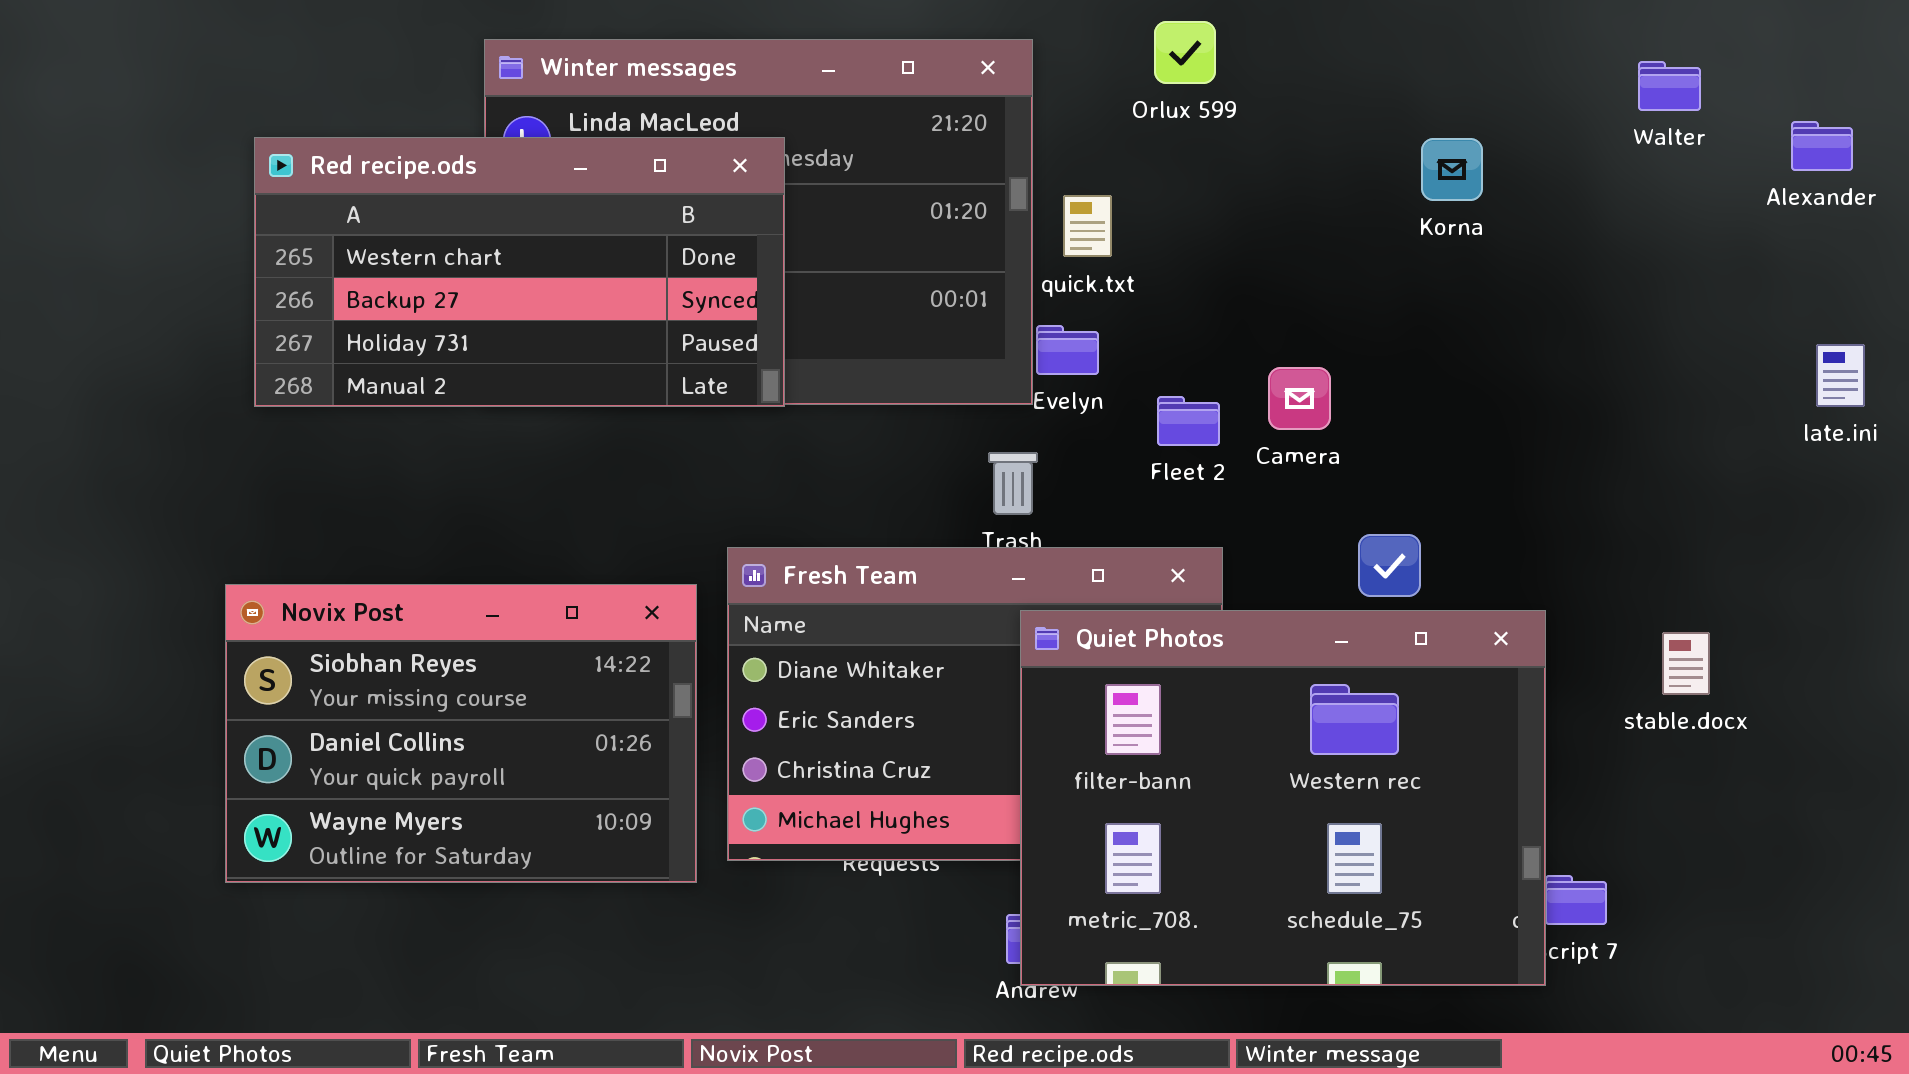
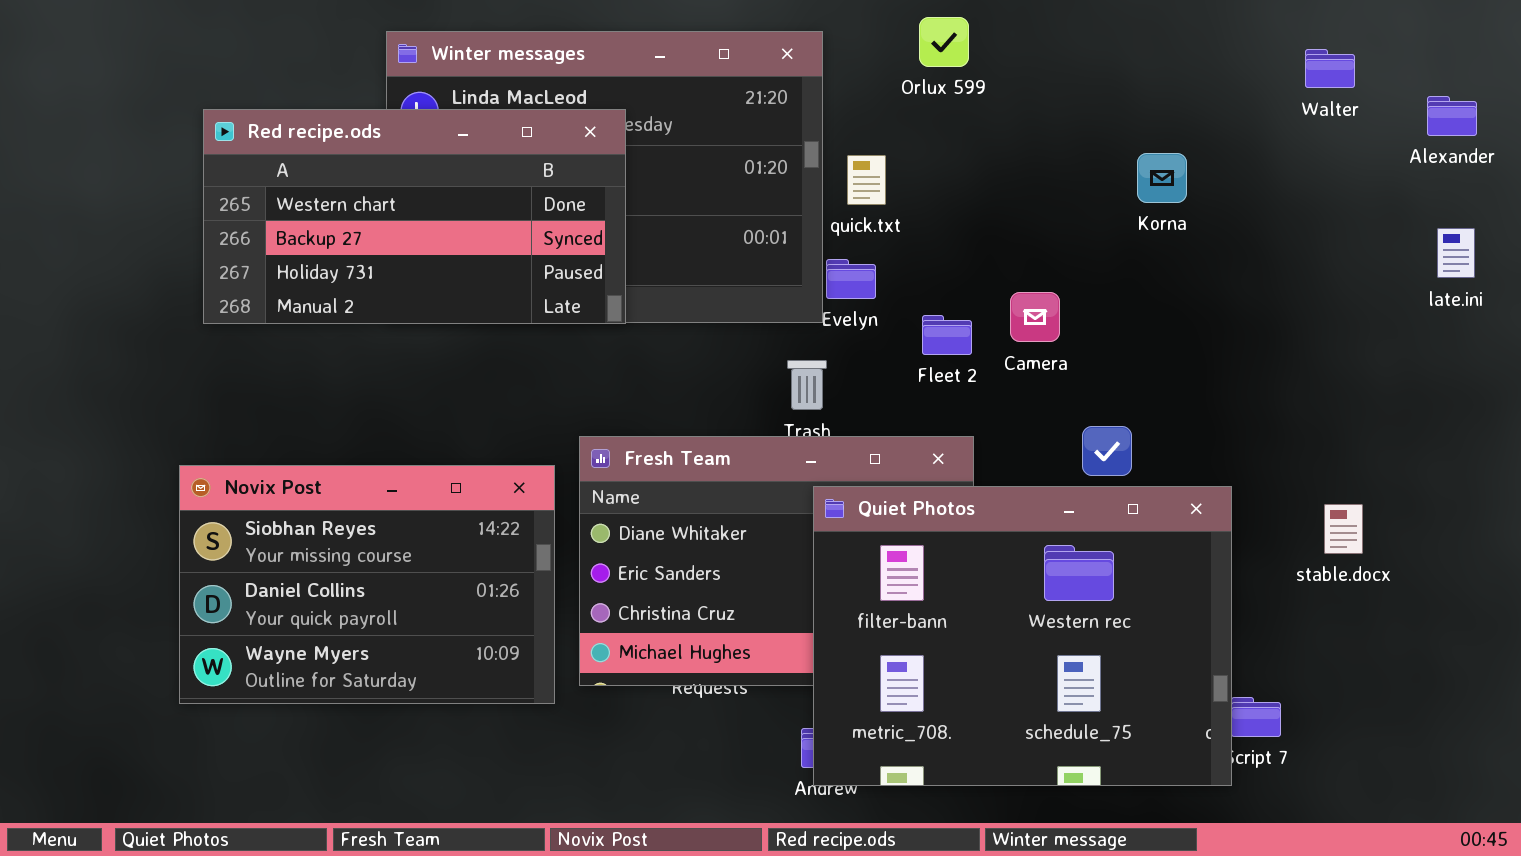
Korna: [1421,138,1483,201] -> [1137,153,1187,203], moved
late.ini: [1816,344,1865,407] -> [1437,228,1475,278], moved

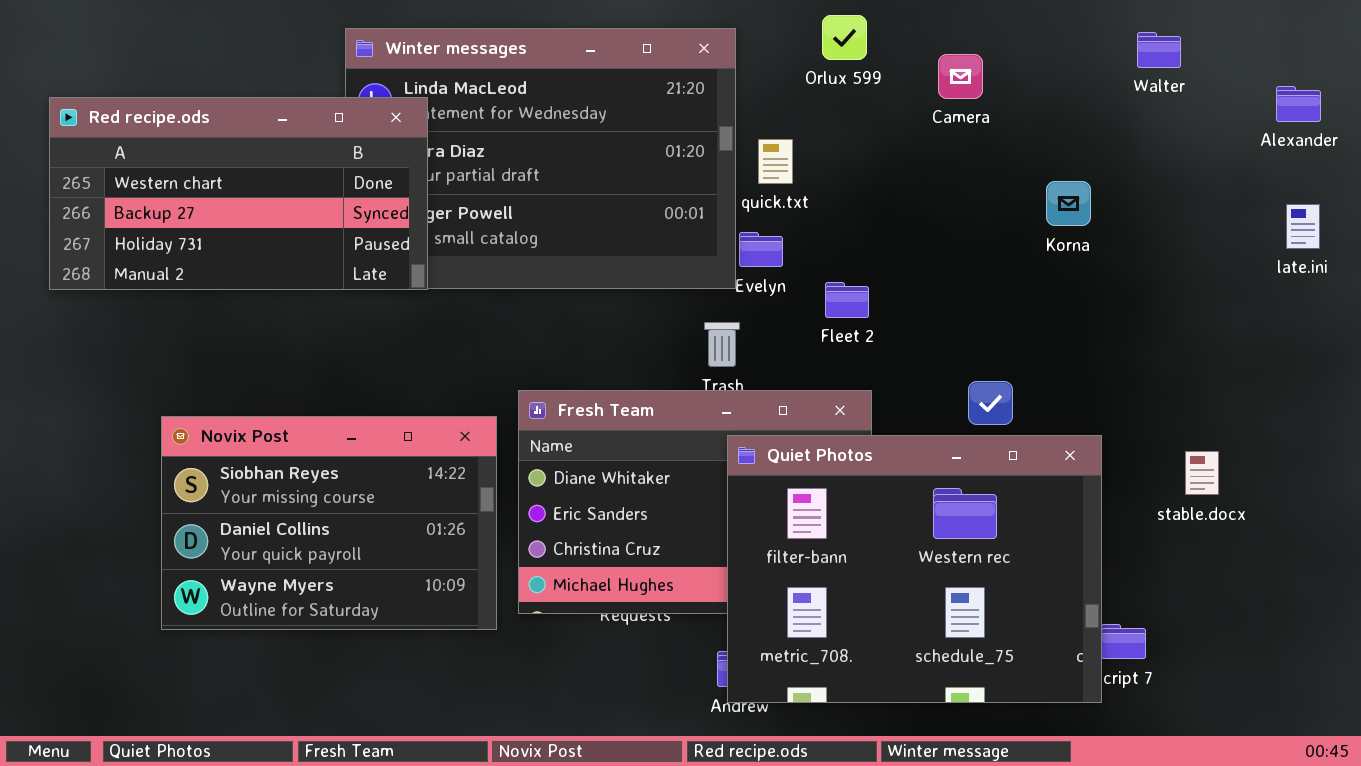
Walter: [1305,49,1355,88] -> [1137,32,1181,68], moved
Red recipe.ods: [203,109,626,324] -> [49,97,428,290], moved
Korna: [1137,153,1187,203] -> [1046,181,1091,226], moved
Camera: [1010,292,1060,342] -> [938,54,983,99], moved

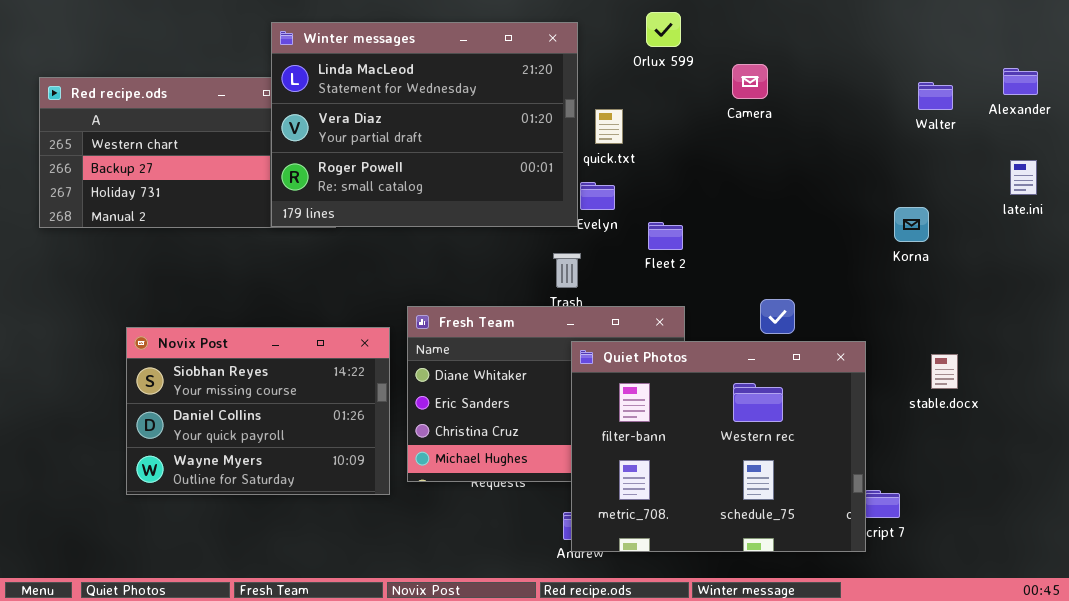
Winter messages: [345,28,736,289] -> [271,22,578,227], raised
Walter: [1137,32,1181,68] -> [918,82,953,110], moved
Camera: [938,54,983,99] -> [732,64,768,99], moved
Korna: [1046,181,1091,226] -> [894,207,929,242], moved

